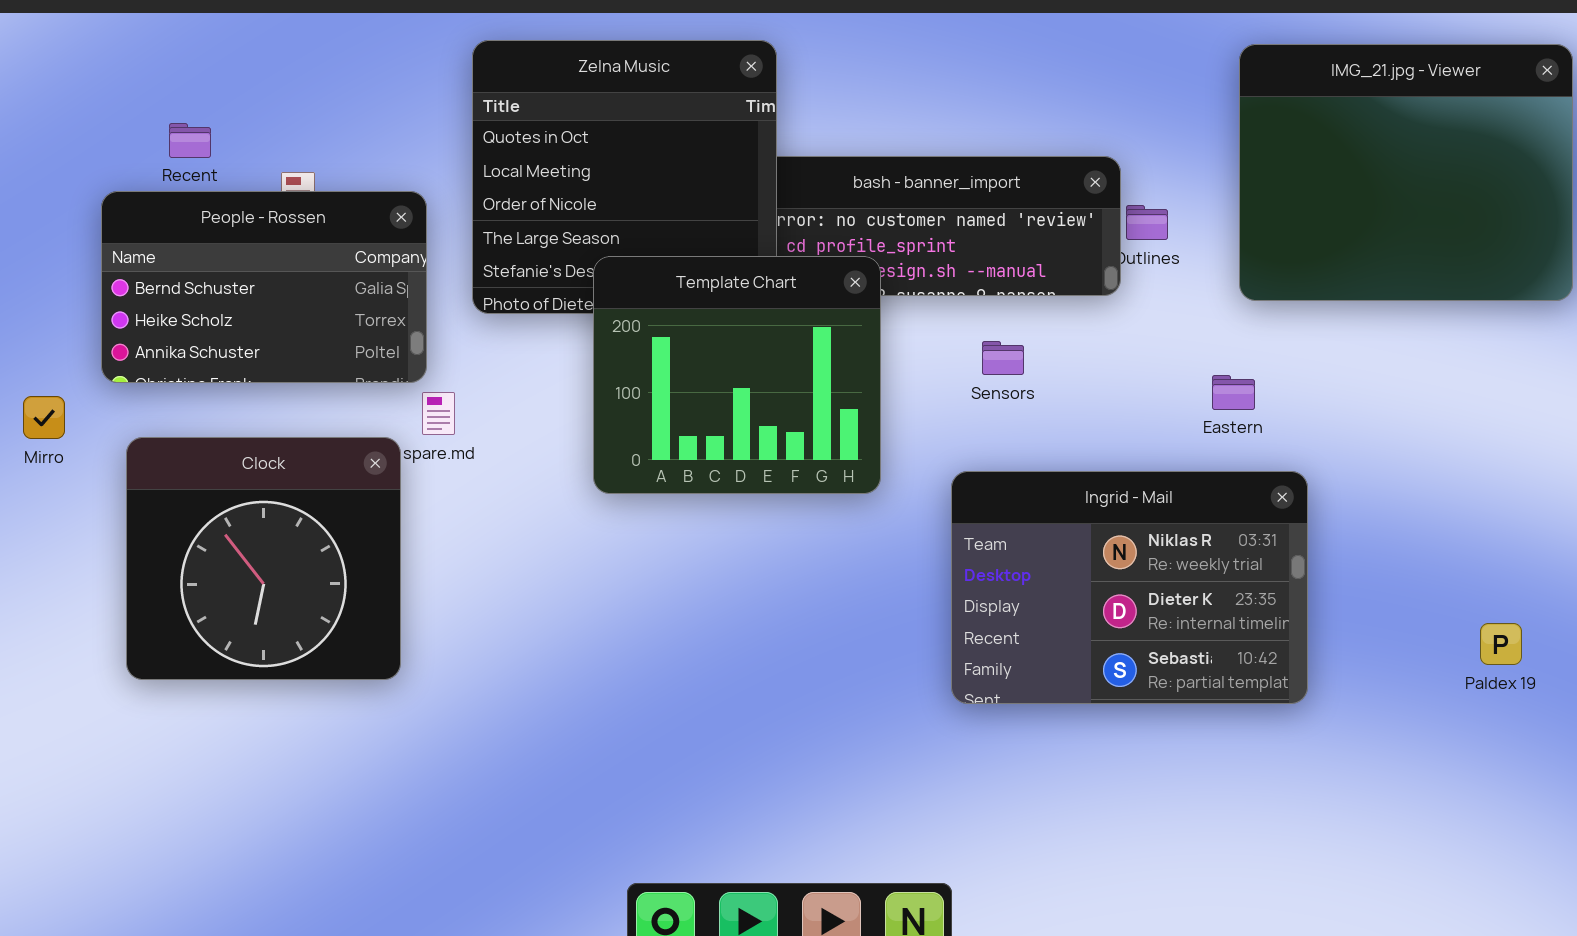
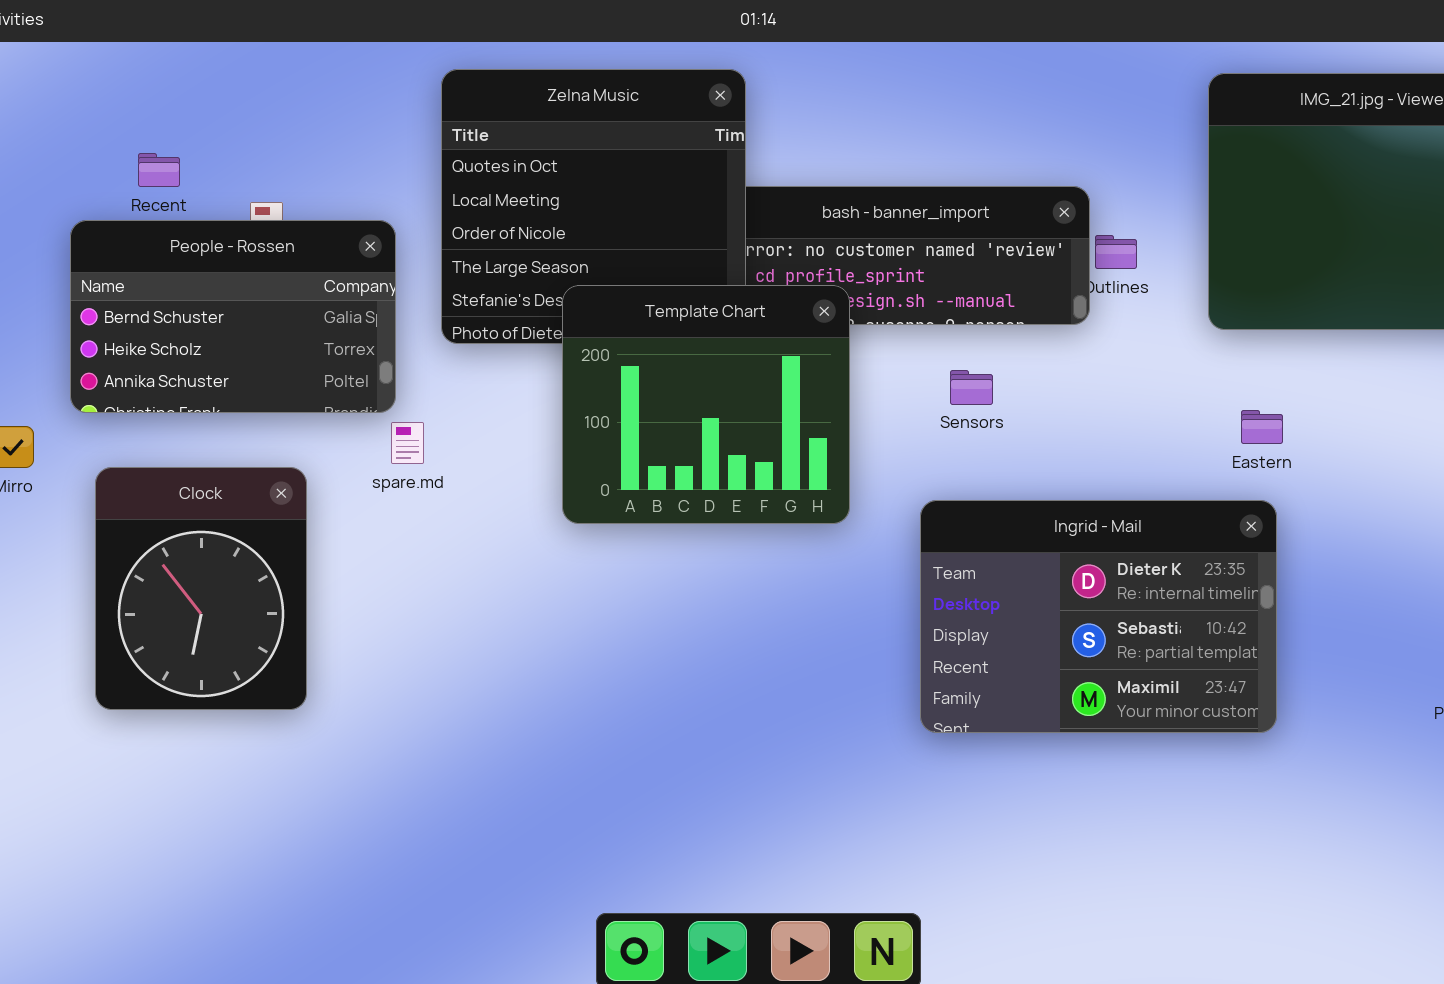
Eastern: [1212,375,1255,410] -> [1241,410,1283,444], moved
Clock: [126,437,401,680] -> [95,467,307,710], resized
Ingrid - Mail: [951,471,1308,704] -> [920,500,1277,733], scrolled down 1 row

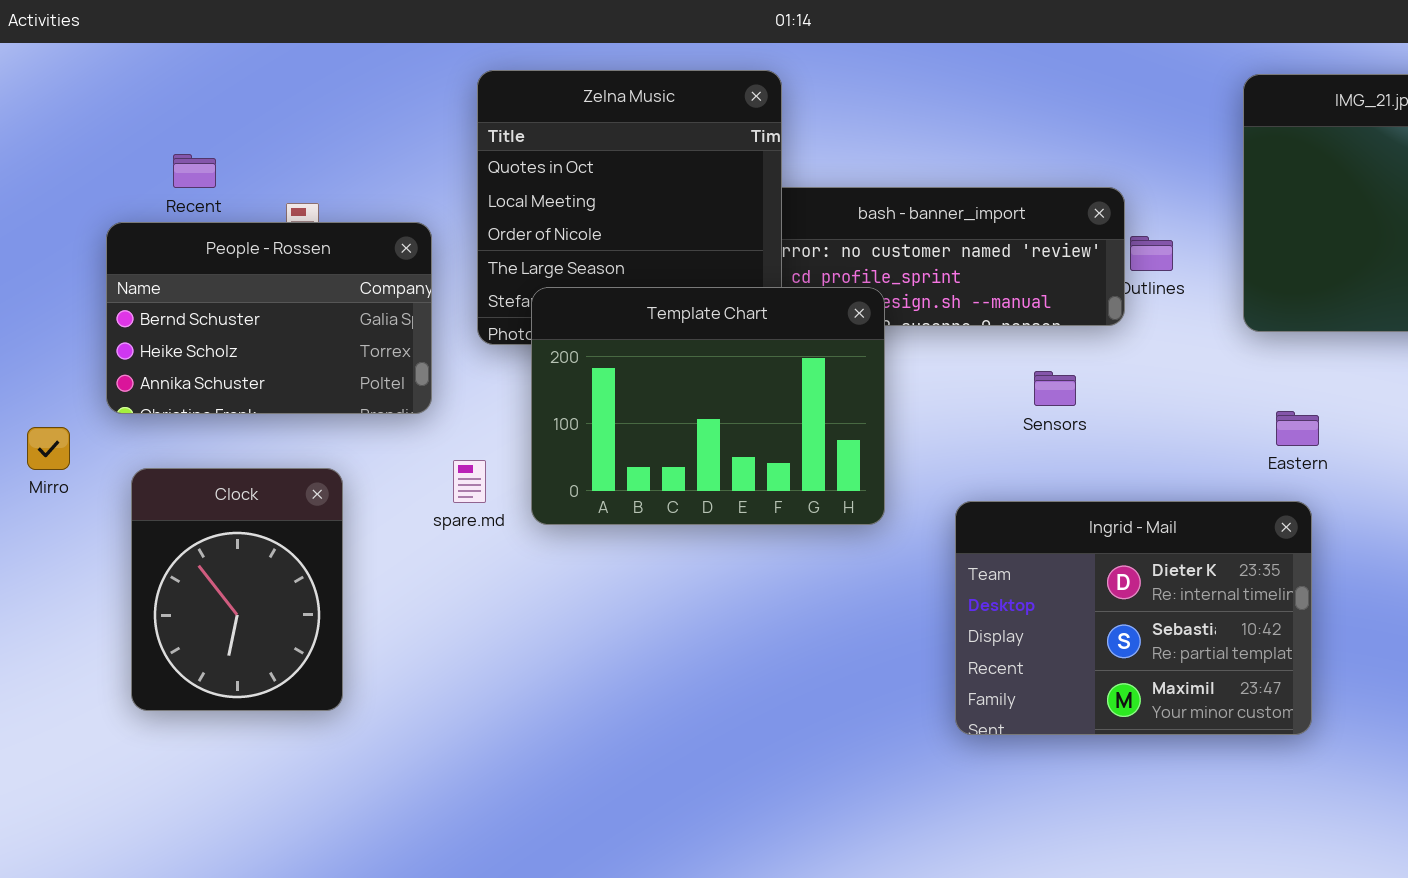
Template Chart: [562,285,850,524] -> [531,287,885,525], resized
Sensors: [950,370,993,405] -> [1034,371,1076,406], moved
spare.md: [391,422,424,464] -> [453,460,486,503], moved

